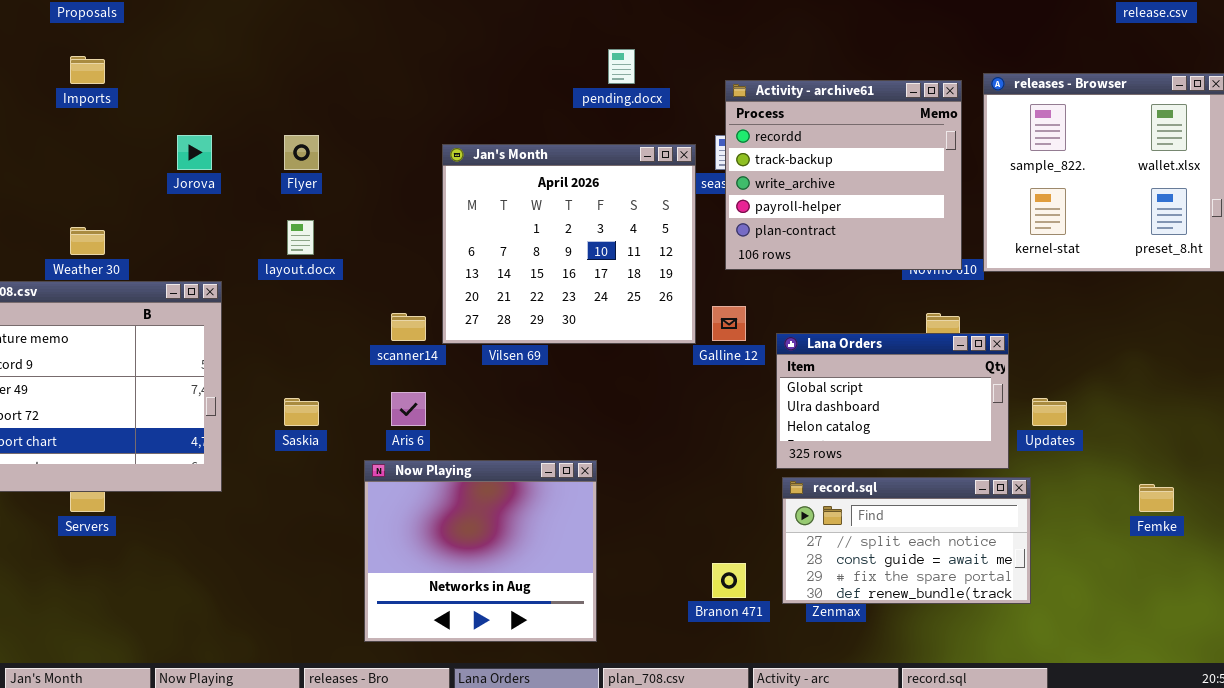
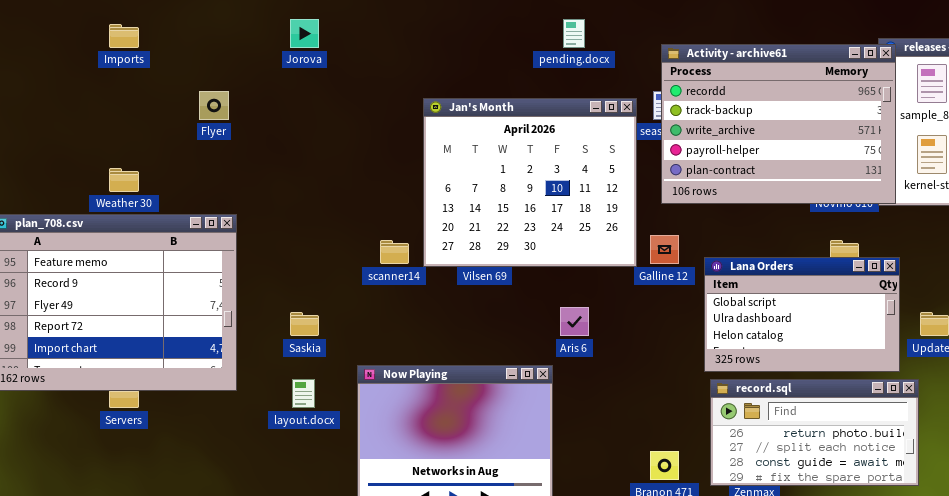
Activity - archive61: [725,80,962,270] -> [661,44,896,204], resized
Jorova: [177,135,212,170] -> [290,19,319,48], moved
Flyer: [284,135,319,170] -> [199,91,229,120], moved
layout.docx: [287,220,314,255] -> [292,379,315,408], moved
Aris 6: [391,392,426,426] -> [560,307,589,336], moved
record.sql: [782,477,1031,604] -> [710,379,919,486], scrolled up 1 row

